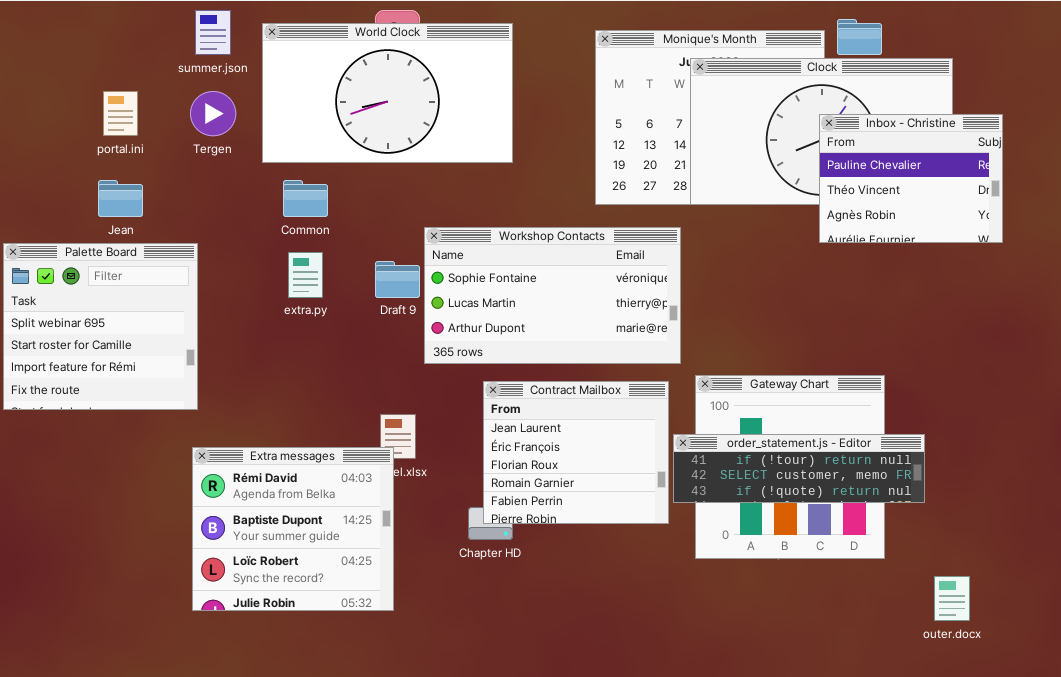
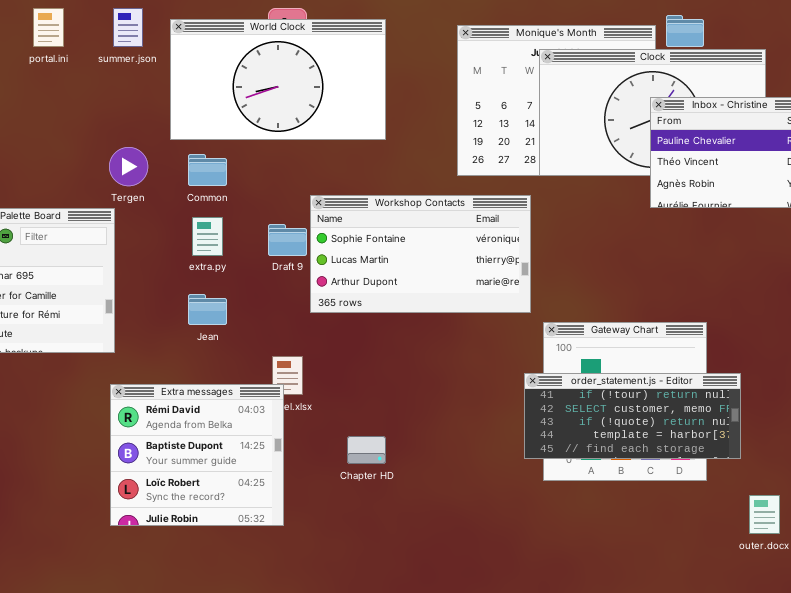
portal.ini: [103,91,138,136] -> [33,8,64,47], moved
Tergen: [190,91,236,136] -> [109,147,148,186], moved
Jean: [98,180,143,217] -> [188,294,227,325], moved
Contract Mailbox: [483,381,669,524] -> none, closed
order_statement.js - Editor: [673,434,925,503] -> [524,373,741,459], resized

